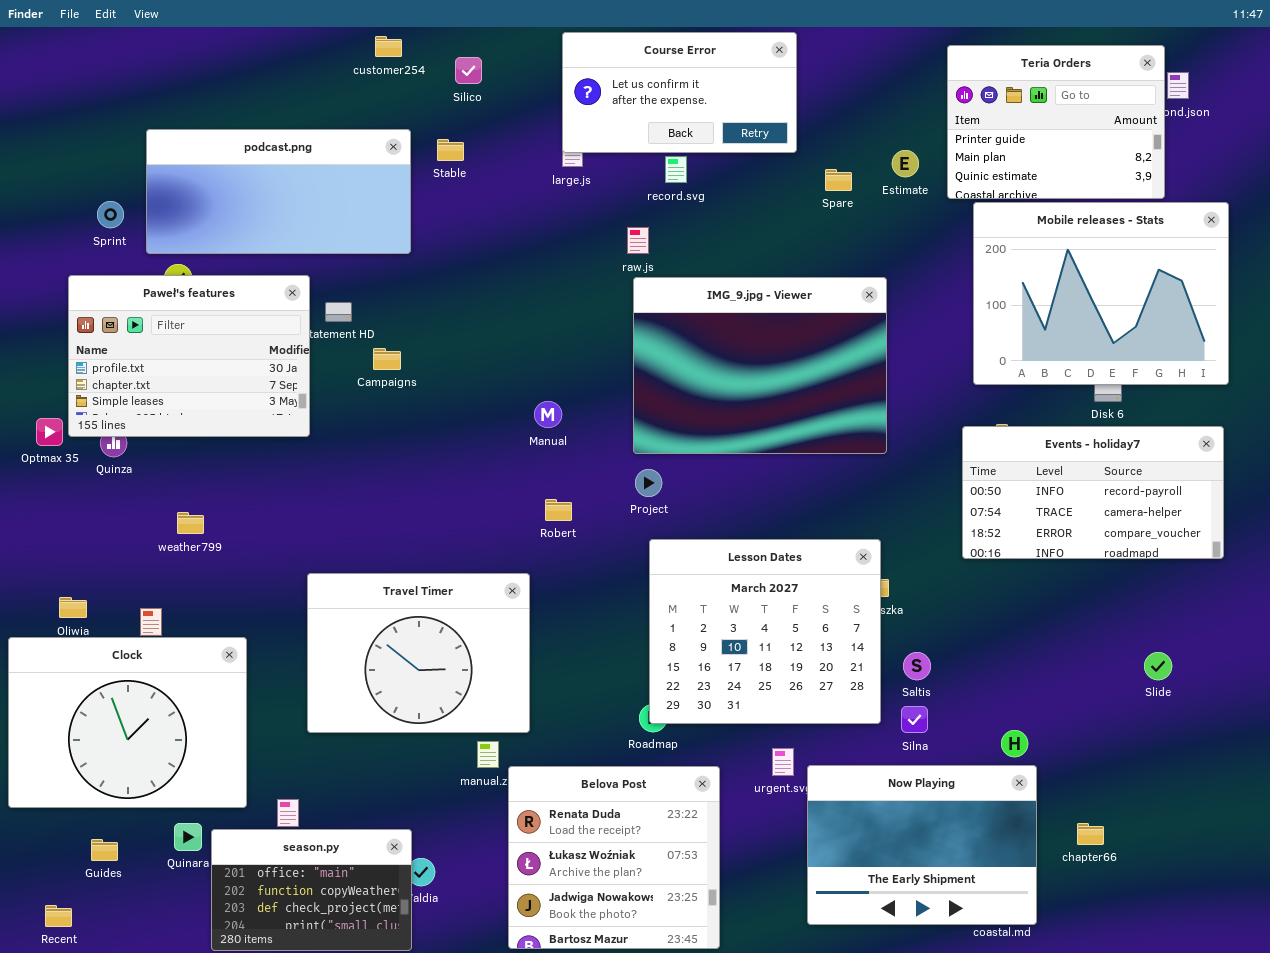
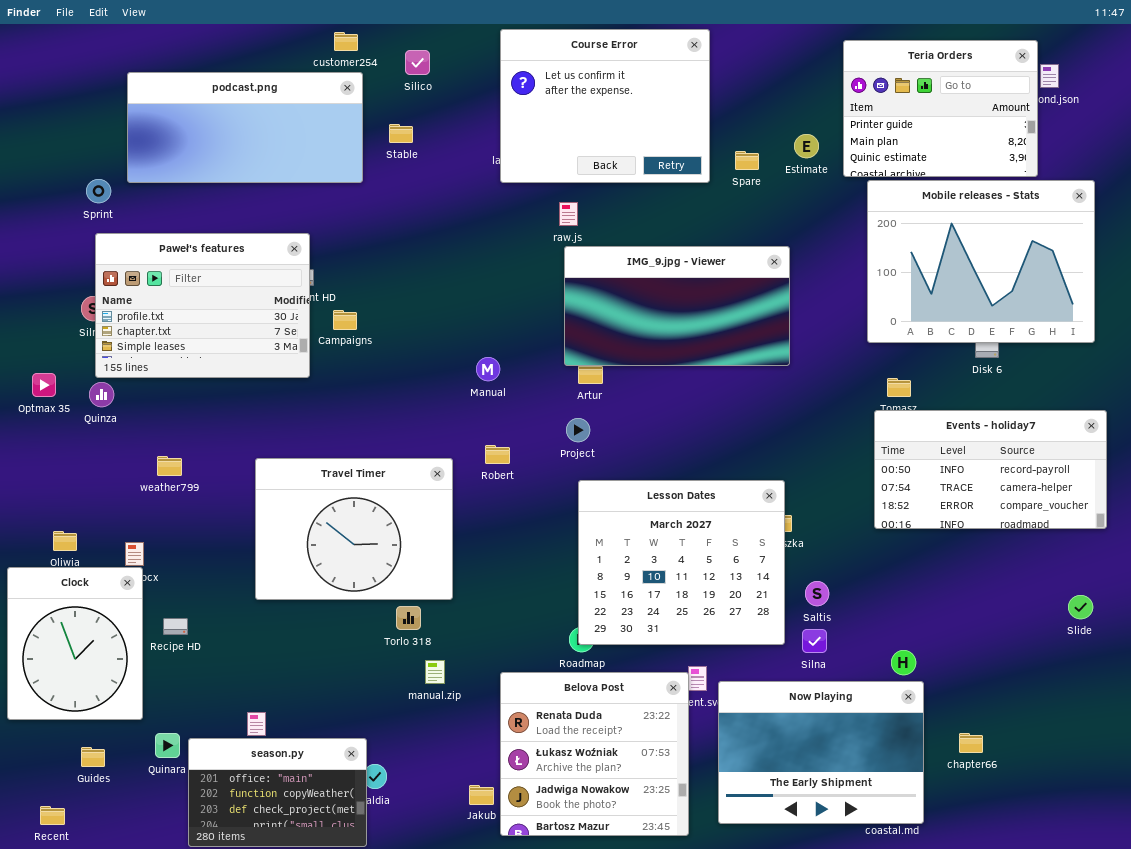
Course Error: [562,32,797,153] -> [500,29,710,183], resized
podcast.png: [146,129,411,254] -> [127,72,363,183], moved
Paweł's features: [68,275,310,437] -> [95,233,310,378], moved
IMG_9.jpg - Viewer: [633,277,887,454] -> [564,246,790,366], resized
Events - holiday7: [962,426,1224,559] -> [874,410,1107,529], moved
Travel Timer: [307,573,530,733] -> [255,458,453,600], moved
Clock: [8,637,247,808] -> [7,567,143,720], resized
Slide: [1144,652,1172,680] -> [1068,595,1093,619], moved
Belova Post: [508,766,720,949] -> [500,672,689,836], moved

